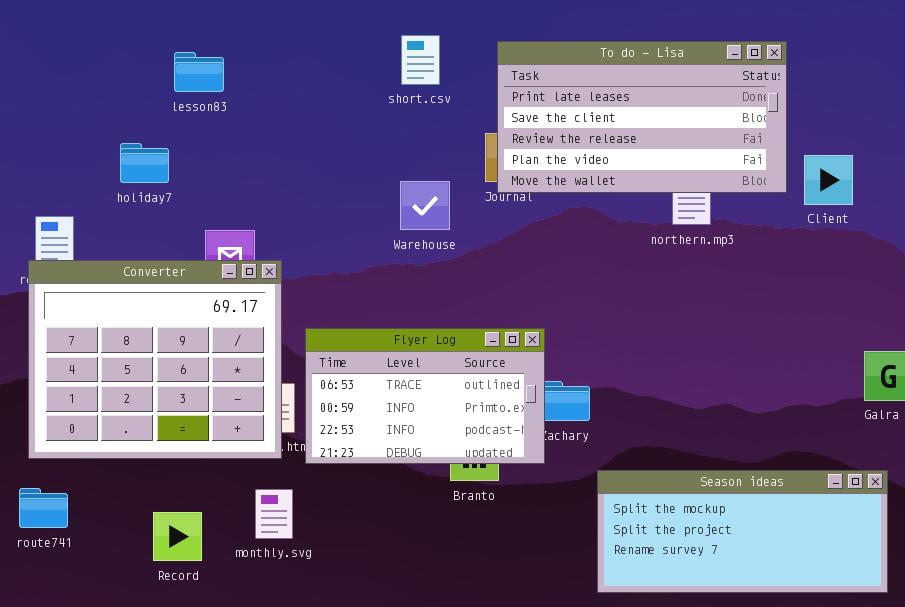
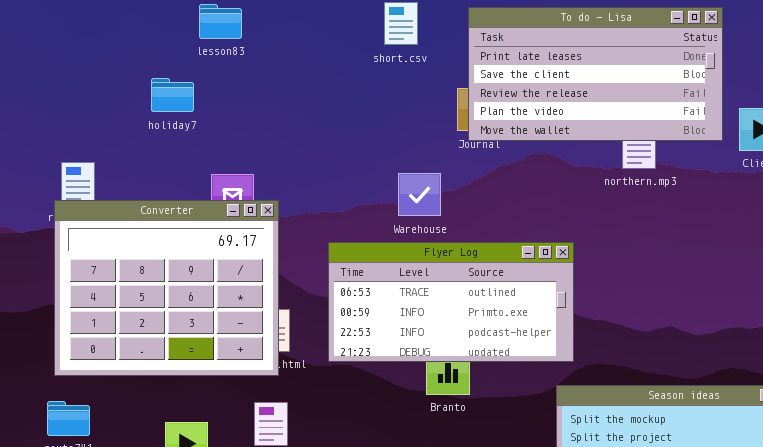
lesson83: [174,52,224,92] -> [199,4,242,39], moved
holiday7: [120,143,169,183] -> [151,78,194,112], moved
Warehouse: [400,181,450,230] -> [398,173,441,216], moved
Flyer Log: [305,328,545,464] -> [328,242,574,362], moved, resized

